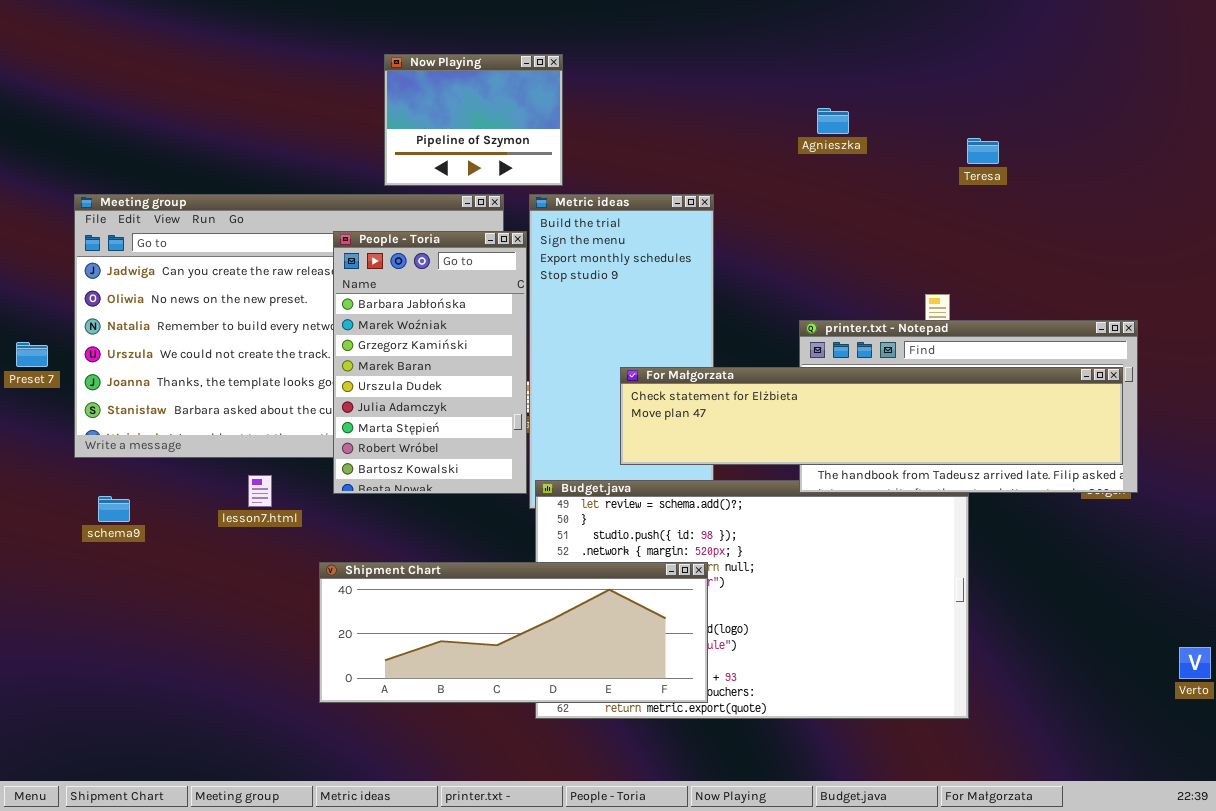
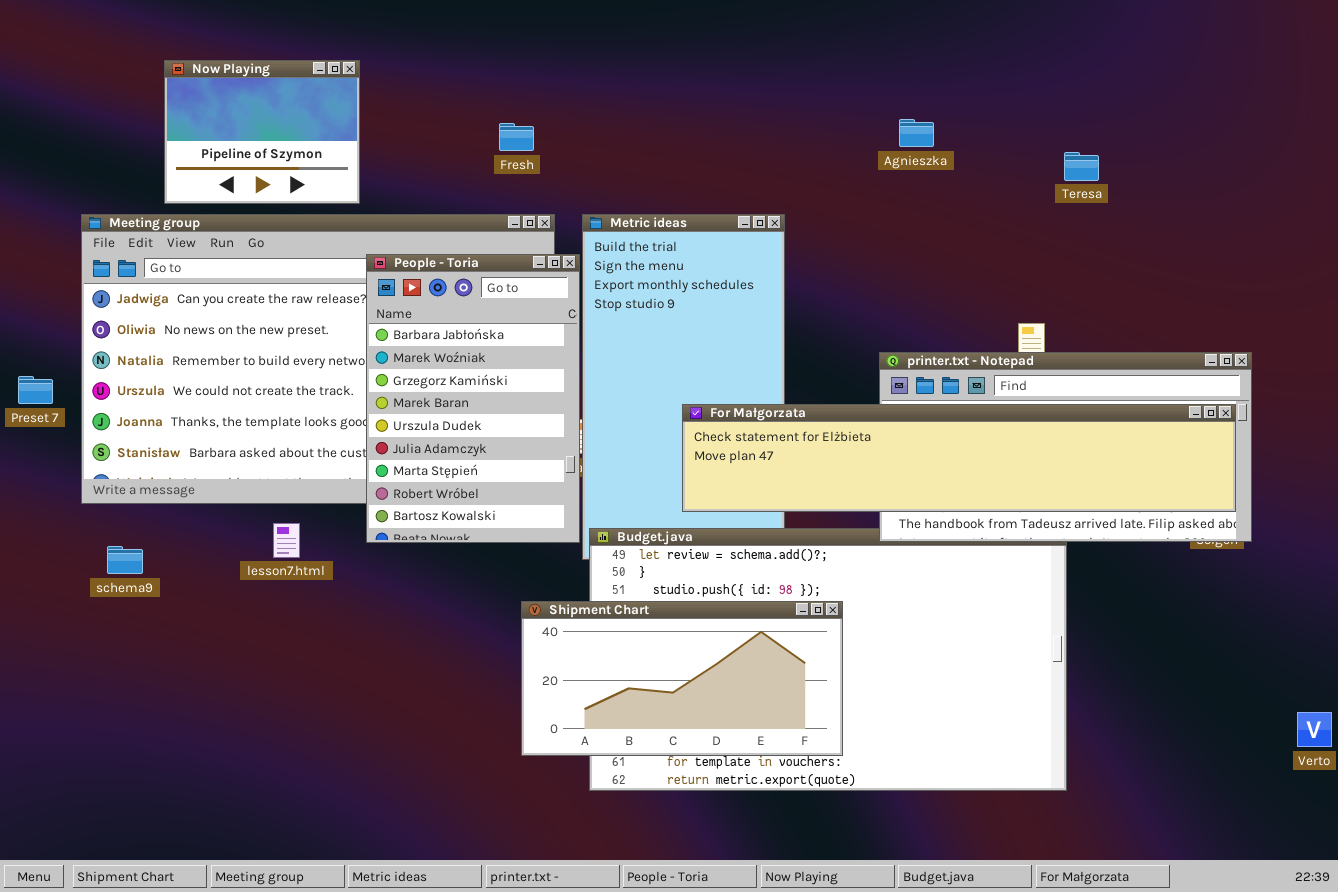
Now Playing: [384,54,563,186] -> [164,60,360,204], moved
Shipment Chart: [319,562,708,703] -> [521,601,843,756], moved, resized

